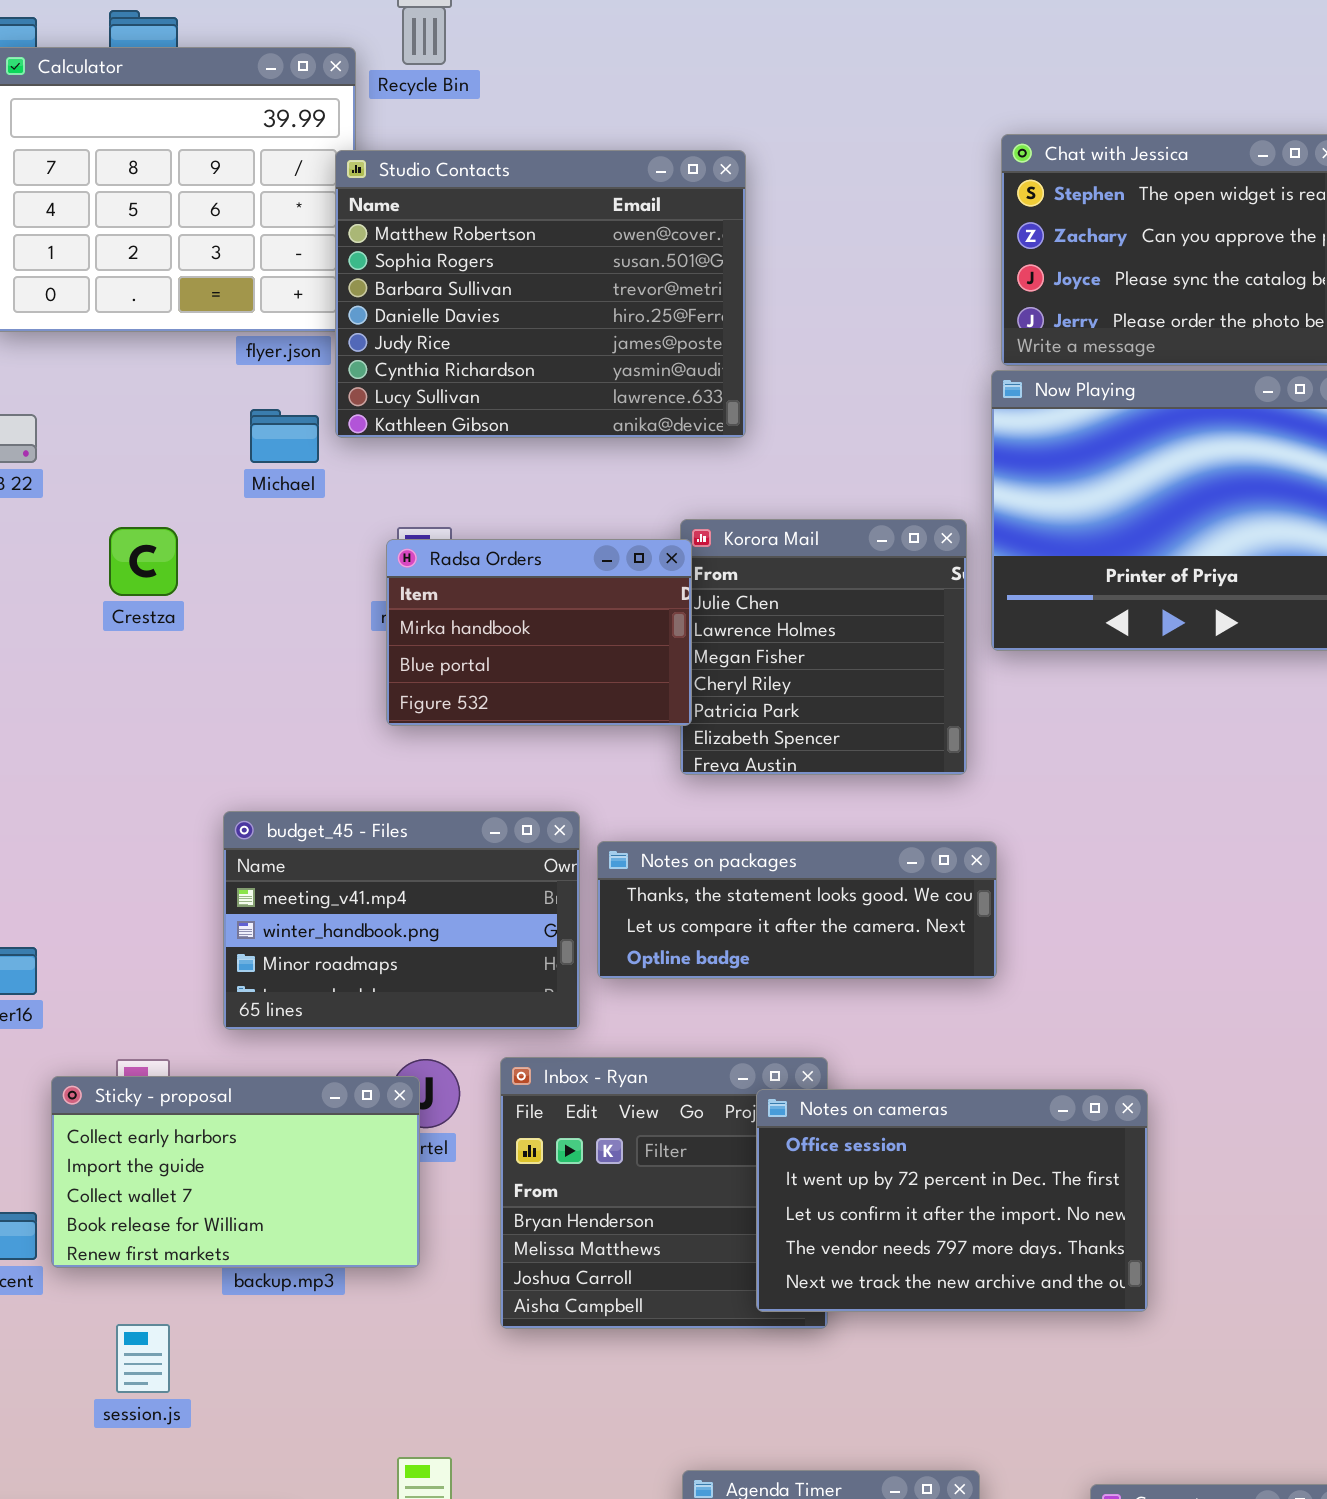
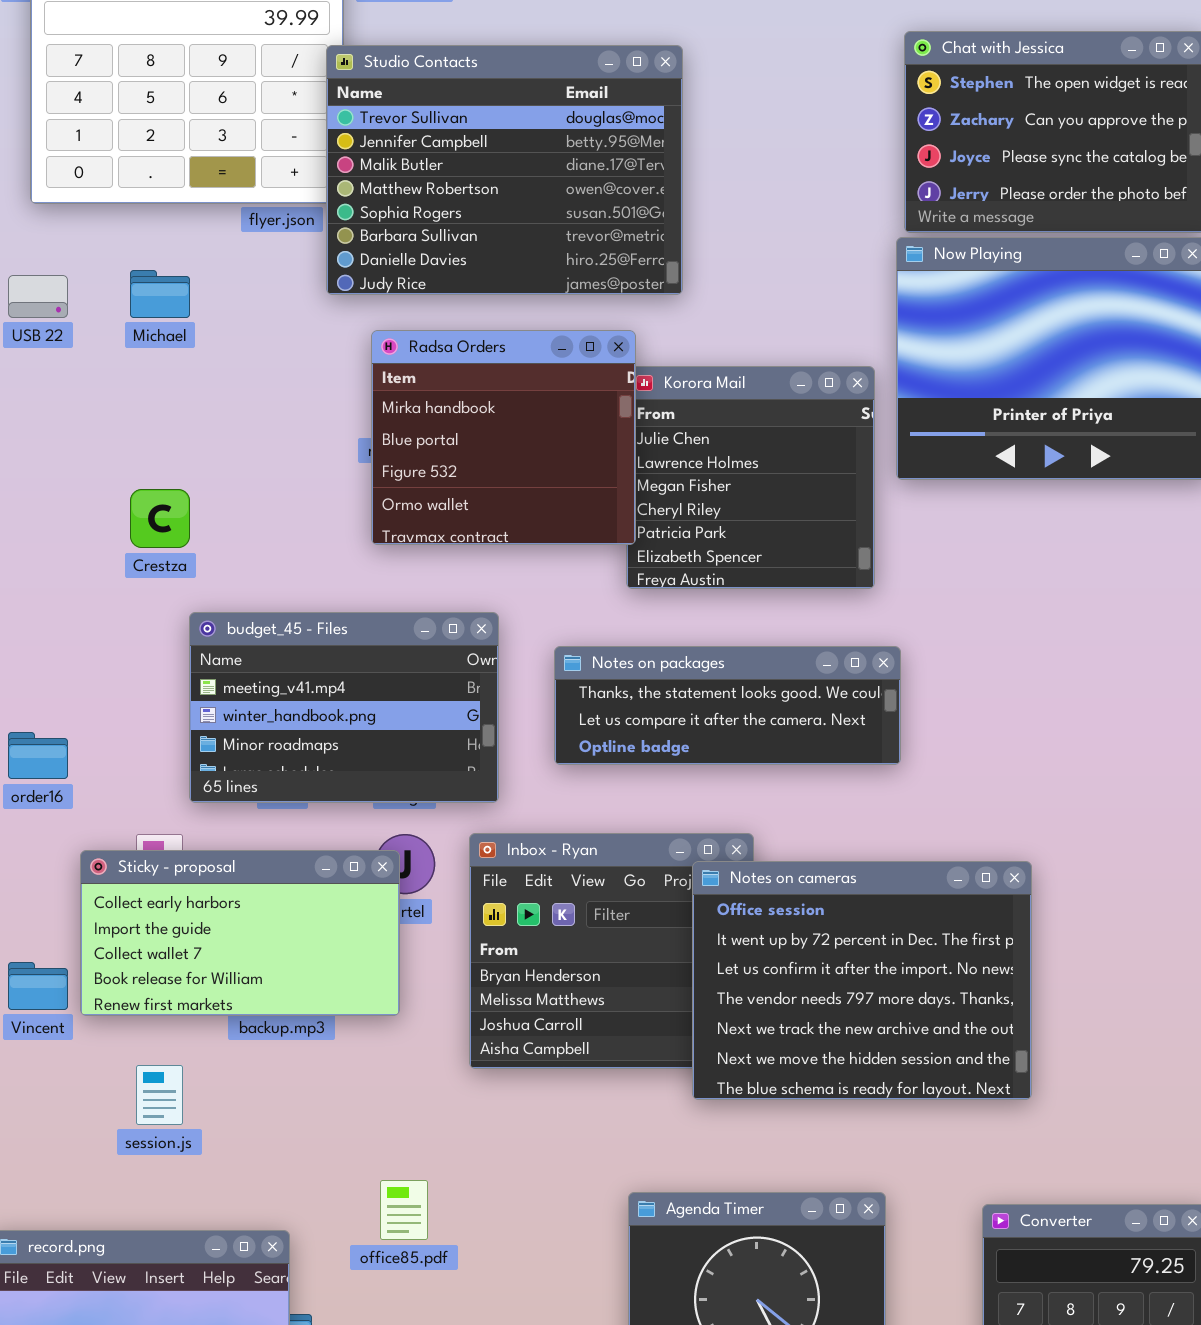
Studio Contacts: [335,150,746,438] -> [326,45,683,295], scrolled up 3 rows
Michael: [250,409,319,463] -> [130,270,190,318], moved
Crestza: [109,527,178,596] -> [130,489,190,548], moved
Radsa Orders: [386,539,692,726] -> [371,330,636,545], resized
budget_45 - Files: [223,811,580,1030] -> [189,612,499,803], moved
Notes on cameras: [756,1089,1148,1312] -> [692,861,1032,1100], resized

